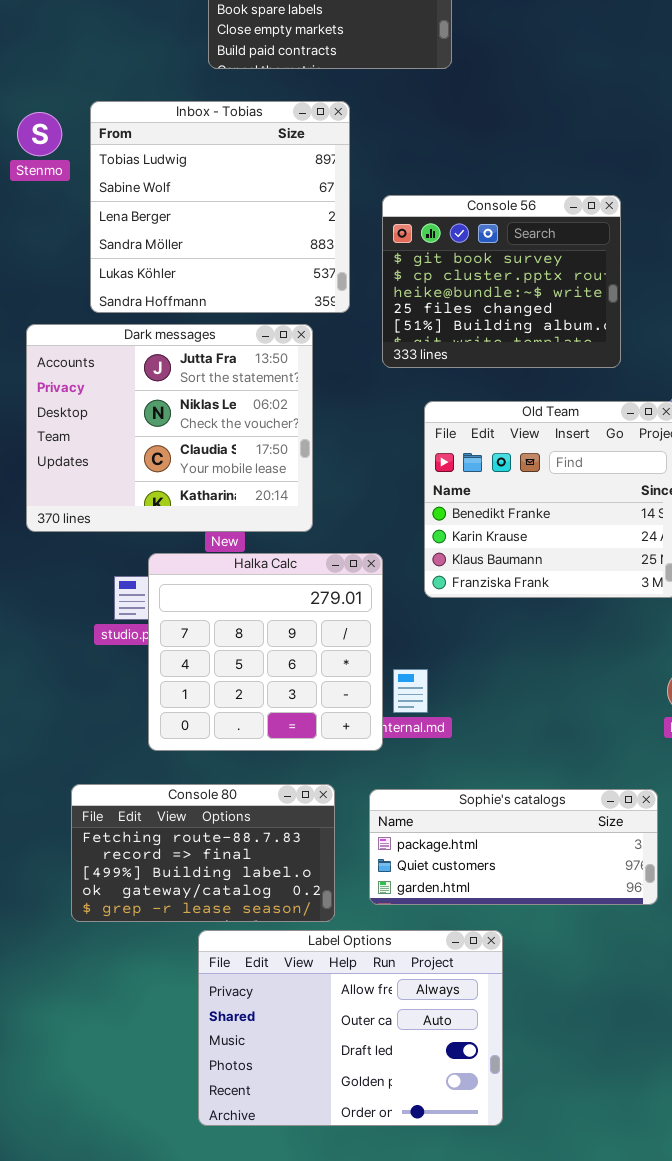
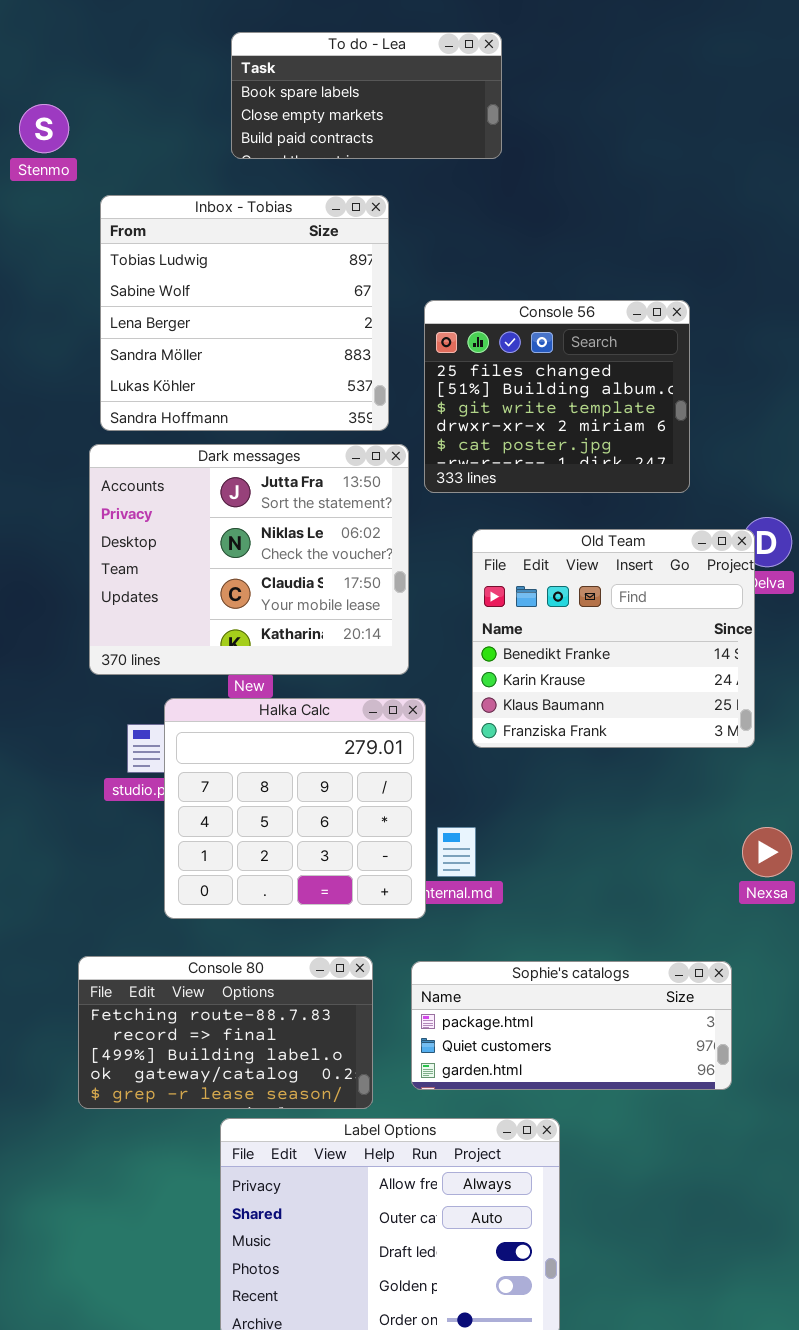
Stenmo: [17,112,62,156] -> [19,104,69,153], moved
Console 56: [382,195,621,368] -> [424,300,690,493], scrolled down 3 rows
Dark messages: [26,324,313,532] -> [89,444,409,675], moved

